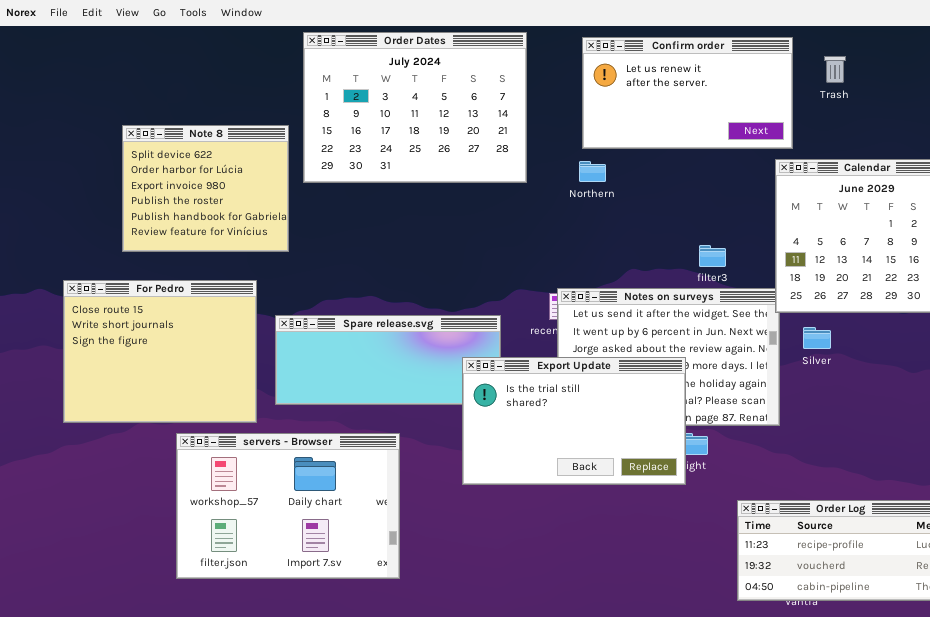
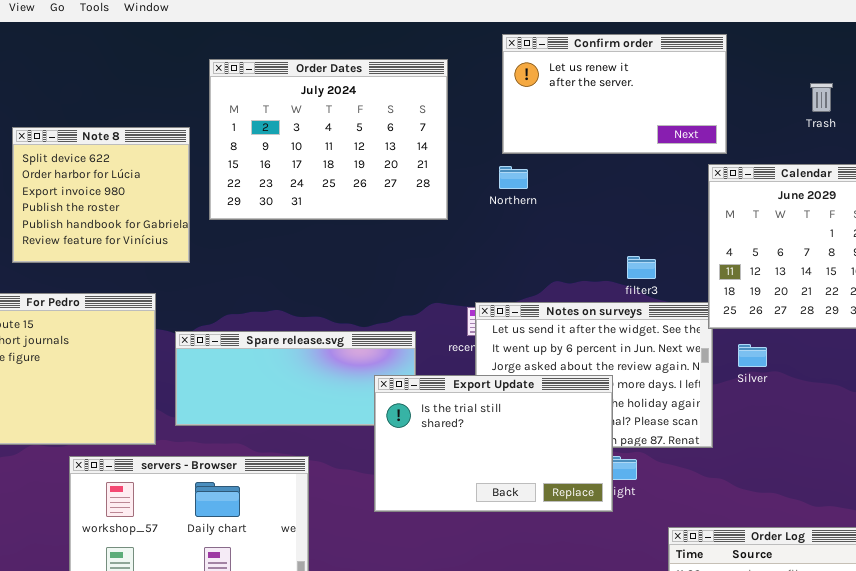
Order Dates: [303,32,527,183] -> [209,59,448,220], moved
Trash: [824,56,846,83] -> [810,83,833,112], moved

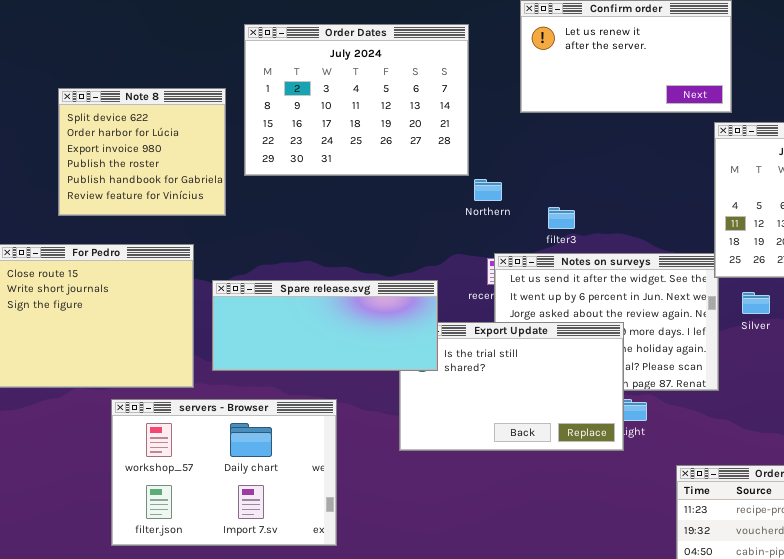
Northern: [499,166,528,189] -> [474,179,502,201], moved
filter3: [627,256,656,279] -> [548,207,575,229], moved
Spare release.svg: [175,331,416,426] -> [212,280,438,371], raised

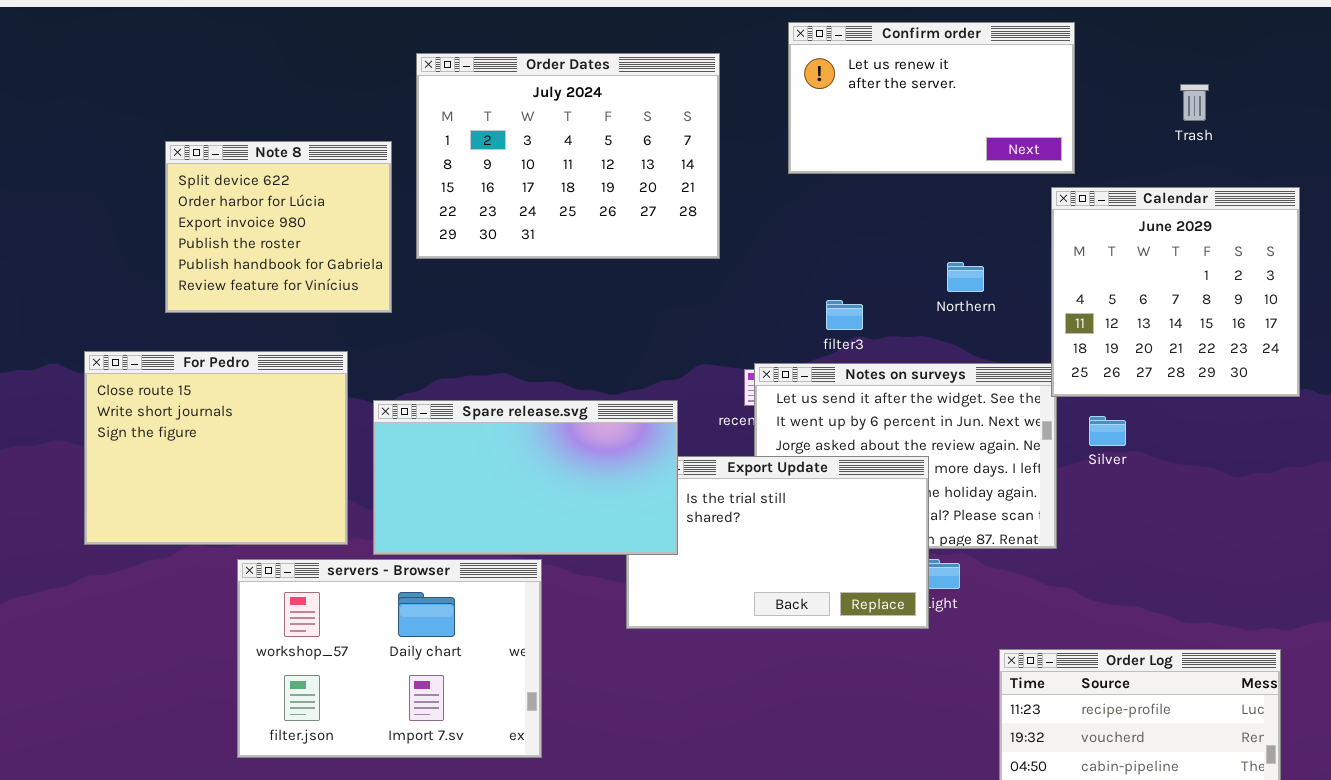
Northern: [474,179,502,201] -> [947,262,984,292], moved
Spare release.svg: [212,280,438,371] -> [373,400,678,555], resized

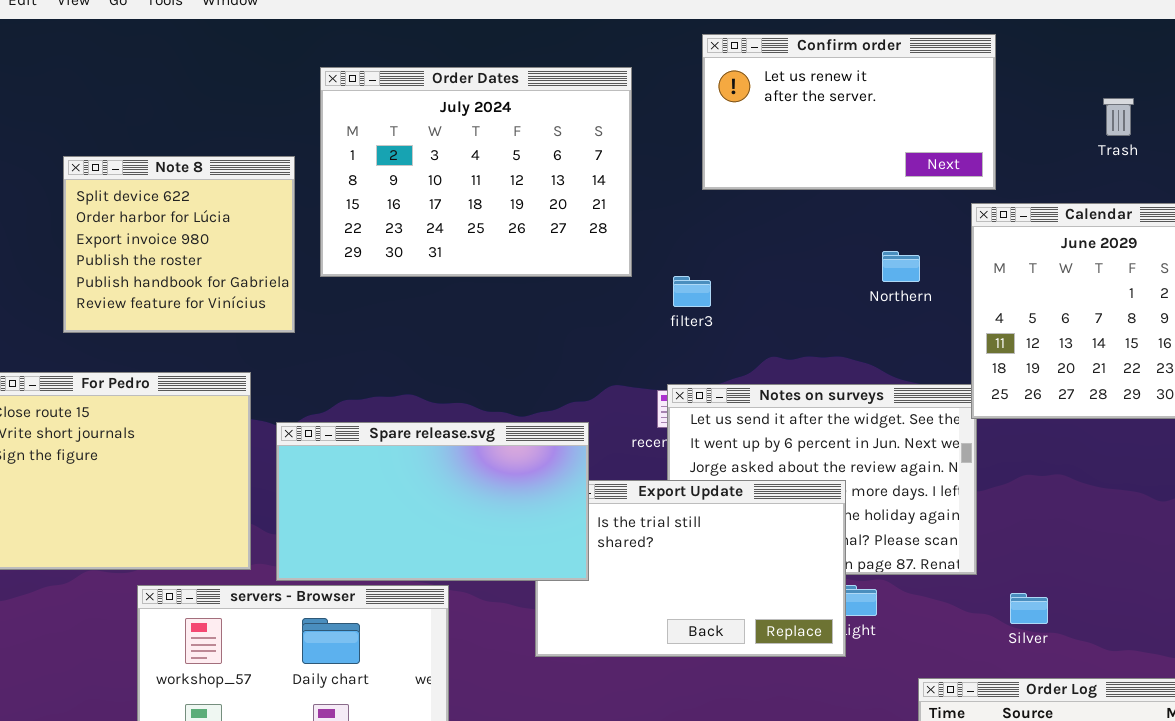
Northern: [947,262,984,292] -> [882,251,920,282], moved
filter3: [826,300,863,330] -> [673,276,711,307], moved
Silver: [1089,416,1126,446] -> [1010,593,1048,624], moved

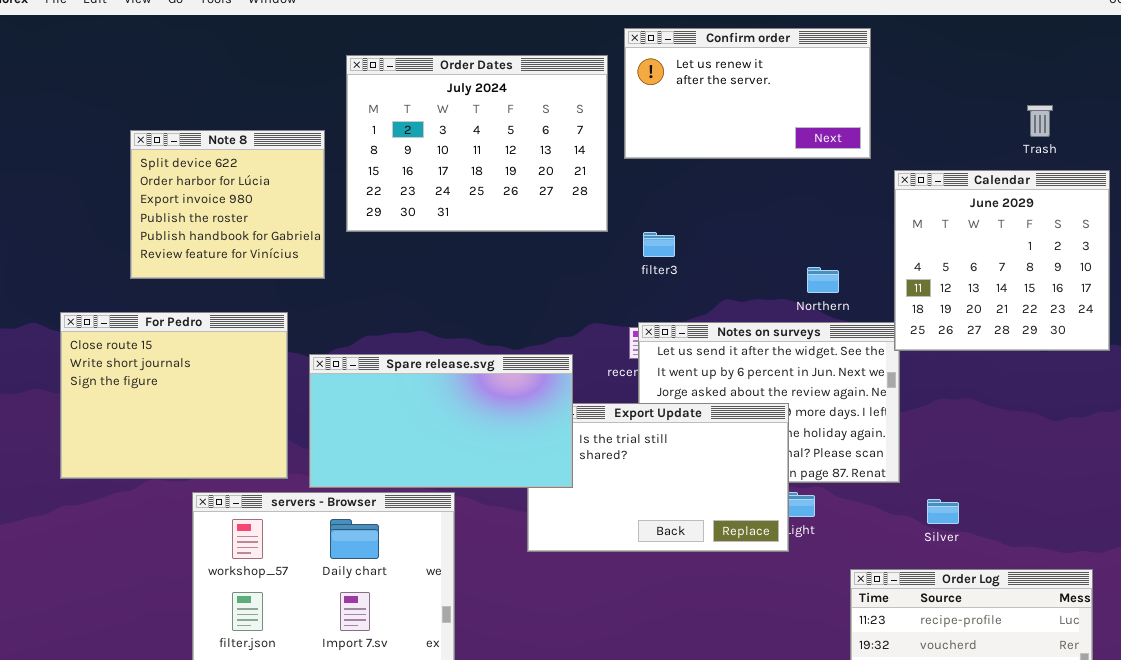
Confirm order: [702,34,996,190] -> [624,28,871,159], moved
Trash: [1103,98,1134,136] -> [1027,105,1053,137], moved
Northern: [882,251,920,282] -> [807,267,839,293], moved

